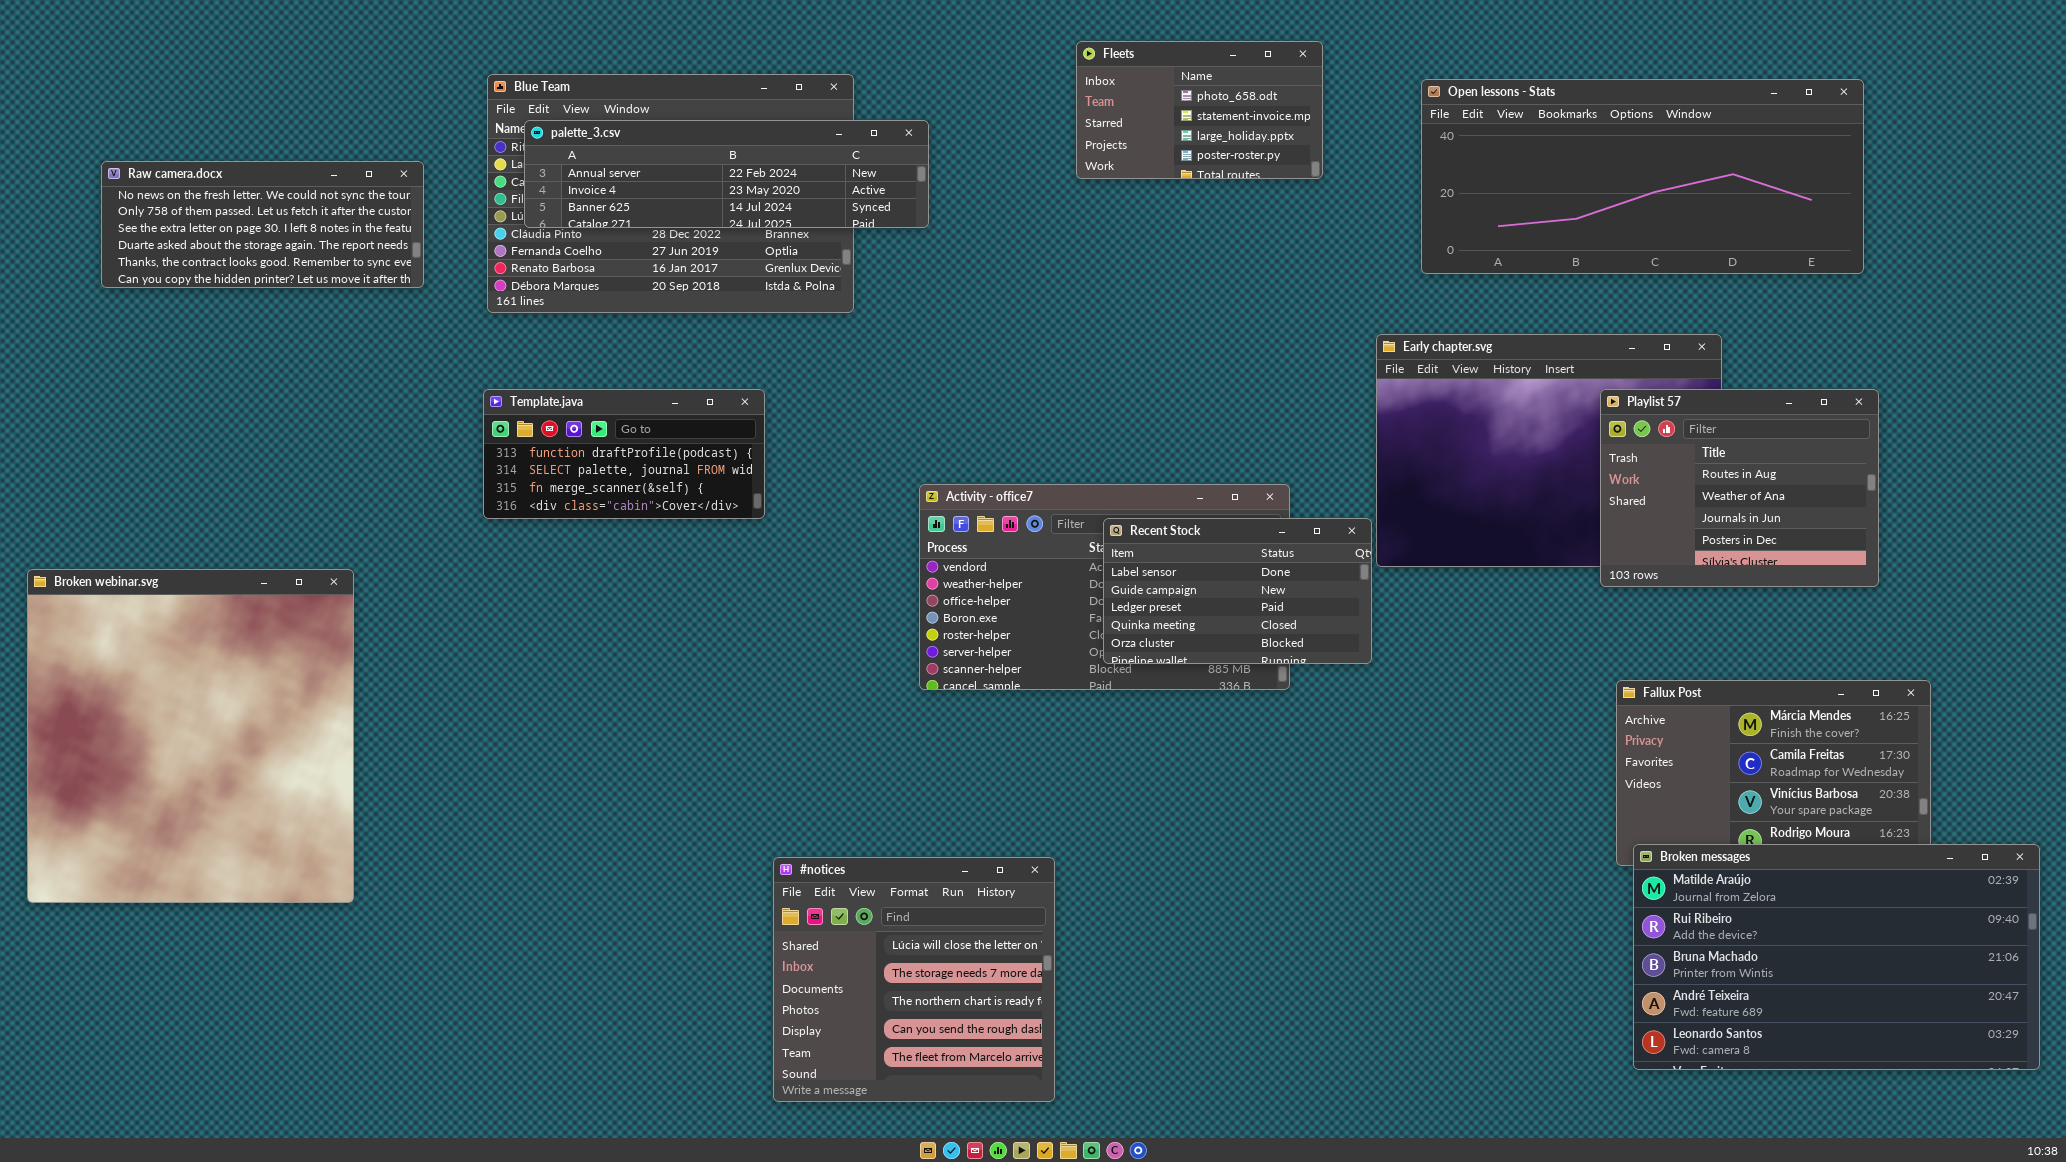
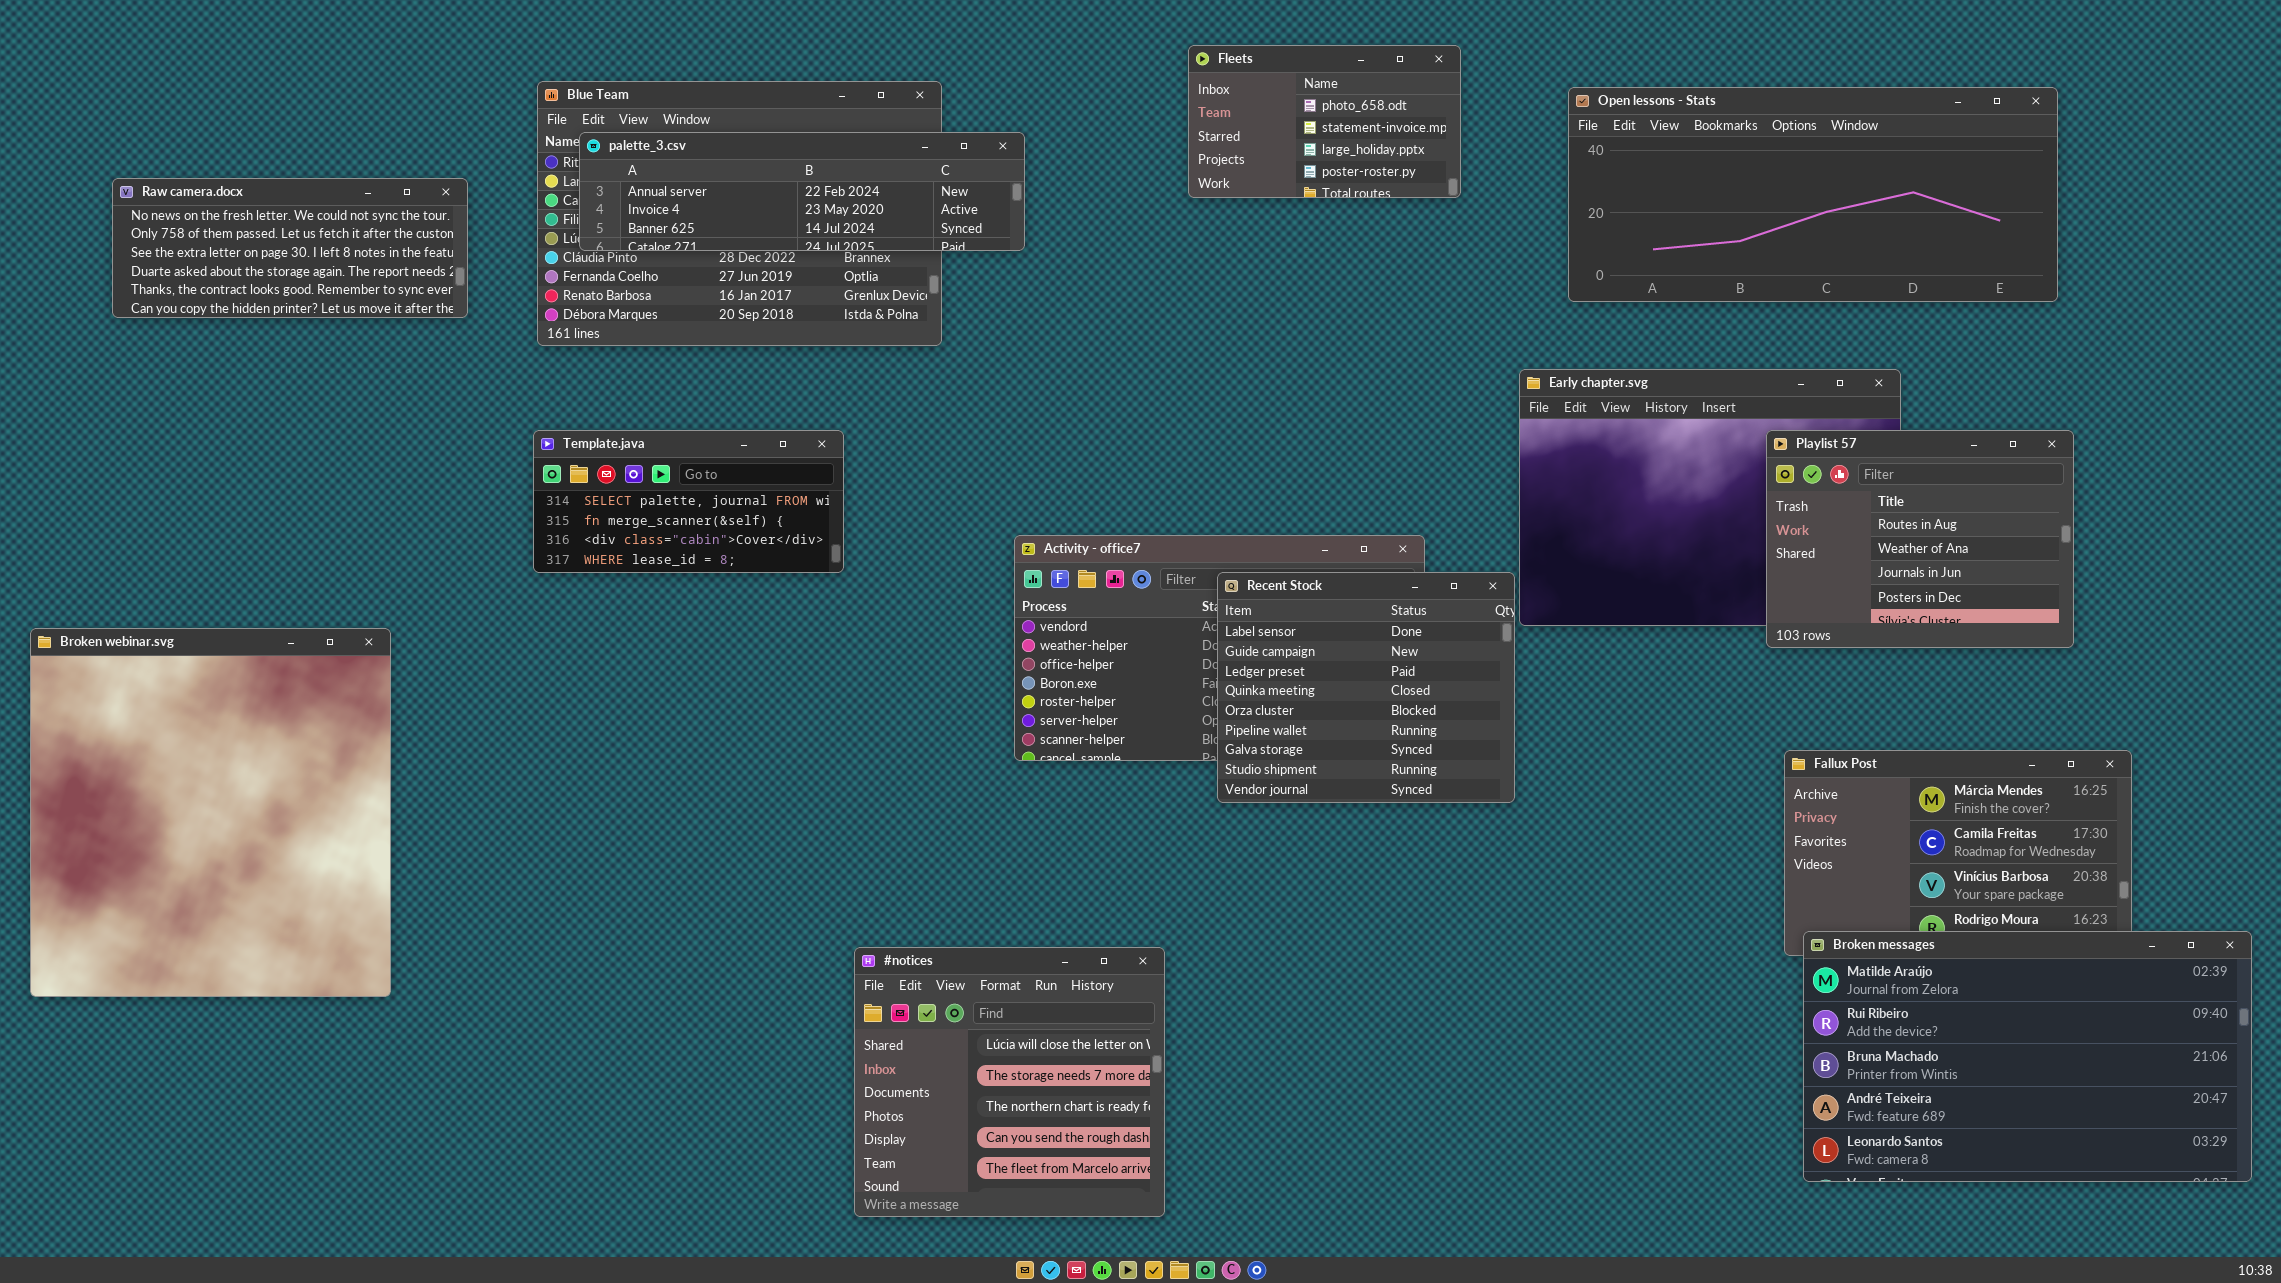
Template.java: [483,389,765,519] -> [533,430,844,573], scrolled down 1 row
Recent Stock: [1103,518,1372,664] -> [1217,572,1515,803], resized

